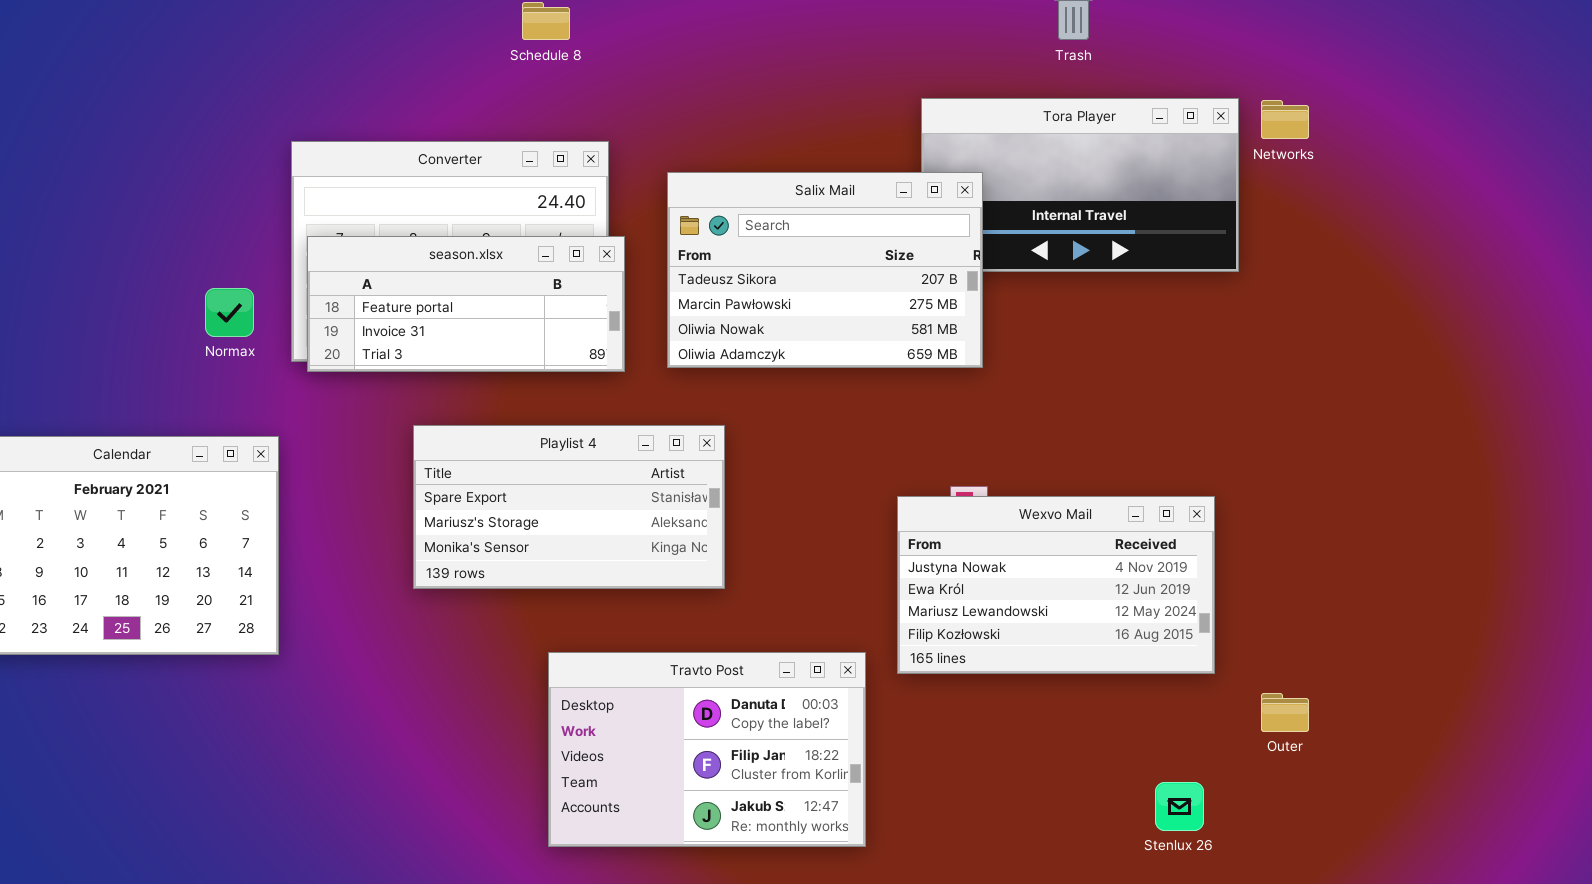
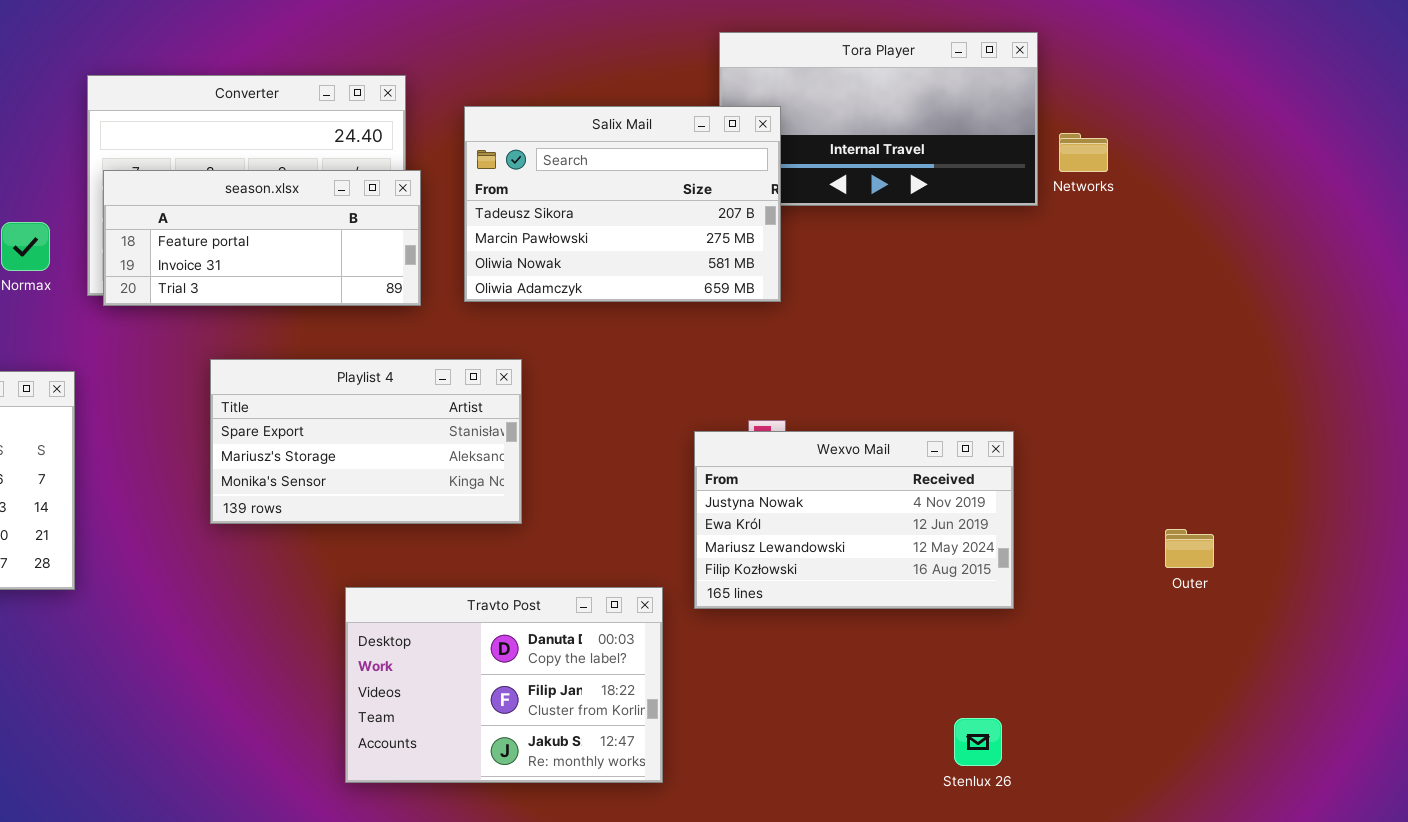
Networks: [1261,100,1309,139] -> [1059,133,1108,172], moved
Outer: [1261,693,1309,732] -> [1165,529,1214,568], moved

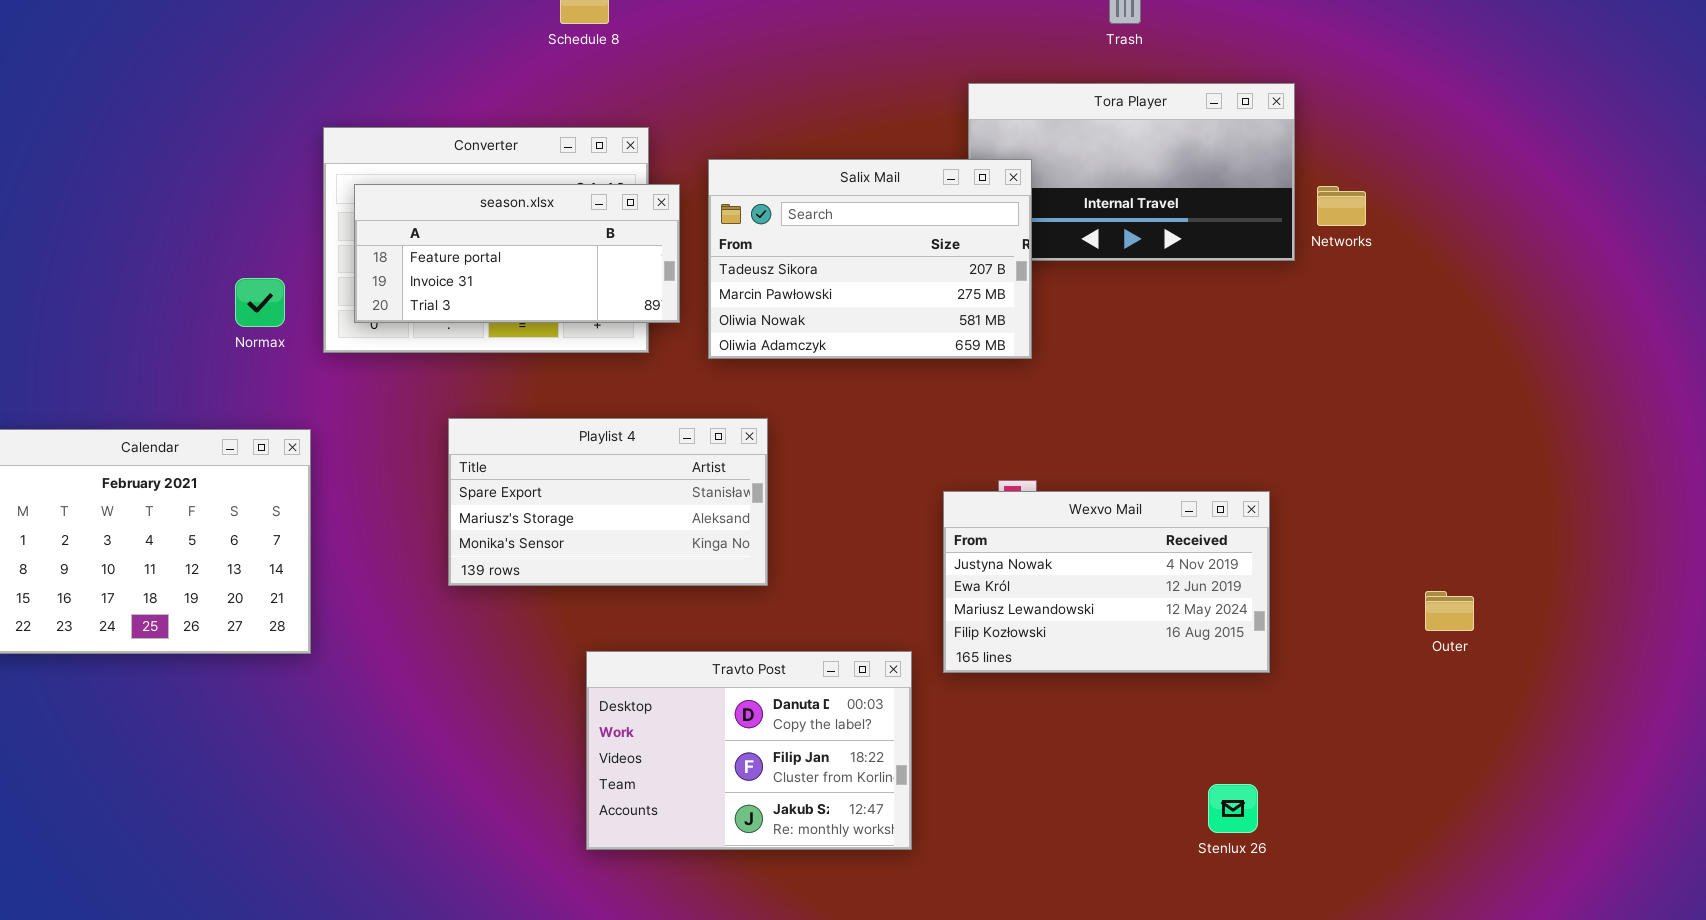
season.xlsx: [103,170,421,306] -> [354,184,680,323], moved

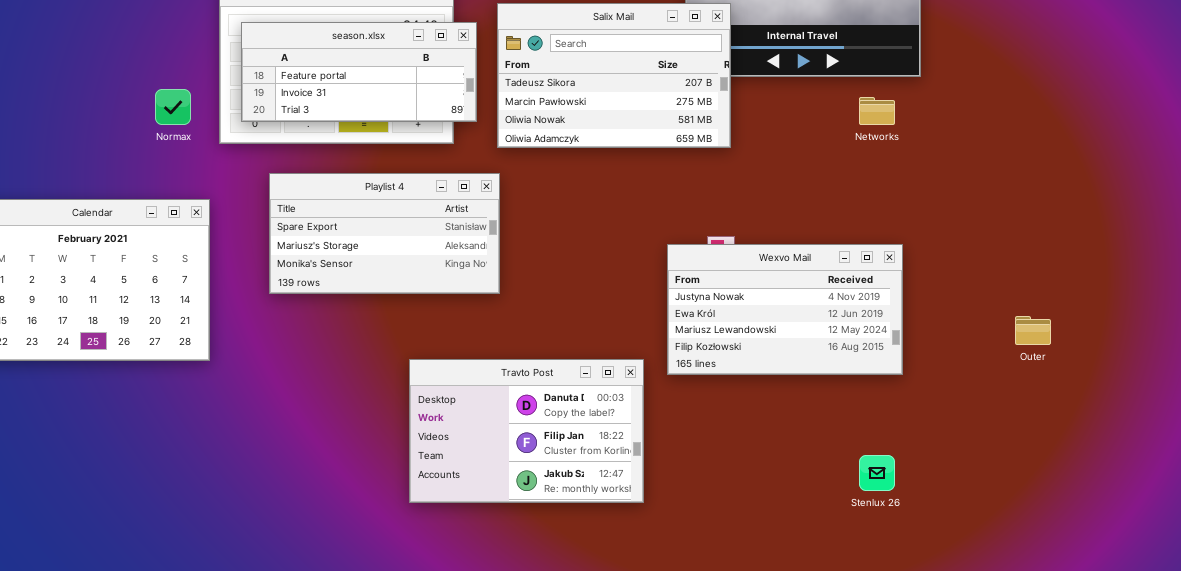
Networks: [1317,186,1366,226] -> [859,97,895,125], moved
Playlist 4: [448,418,768,586] -> [269,173,500,294], moved

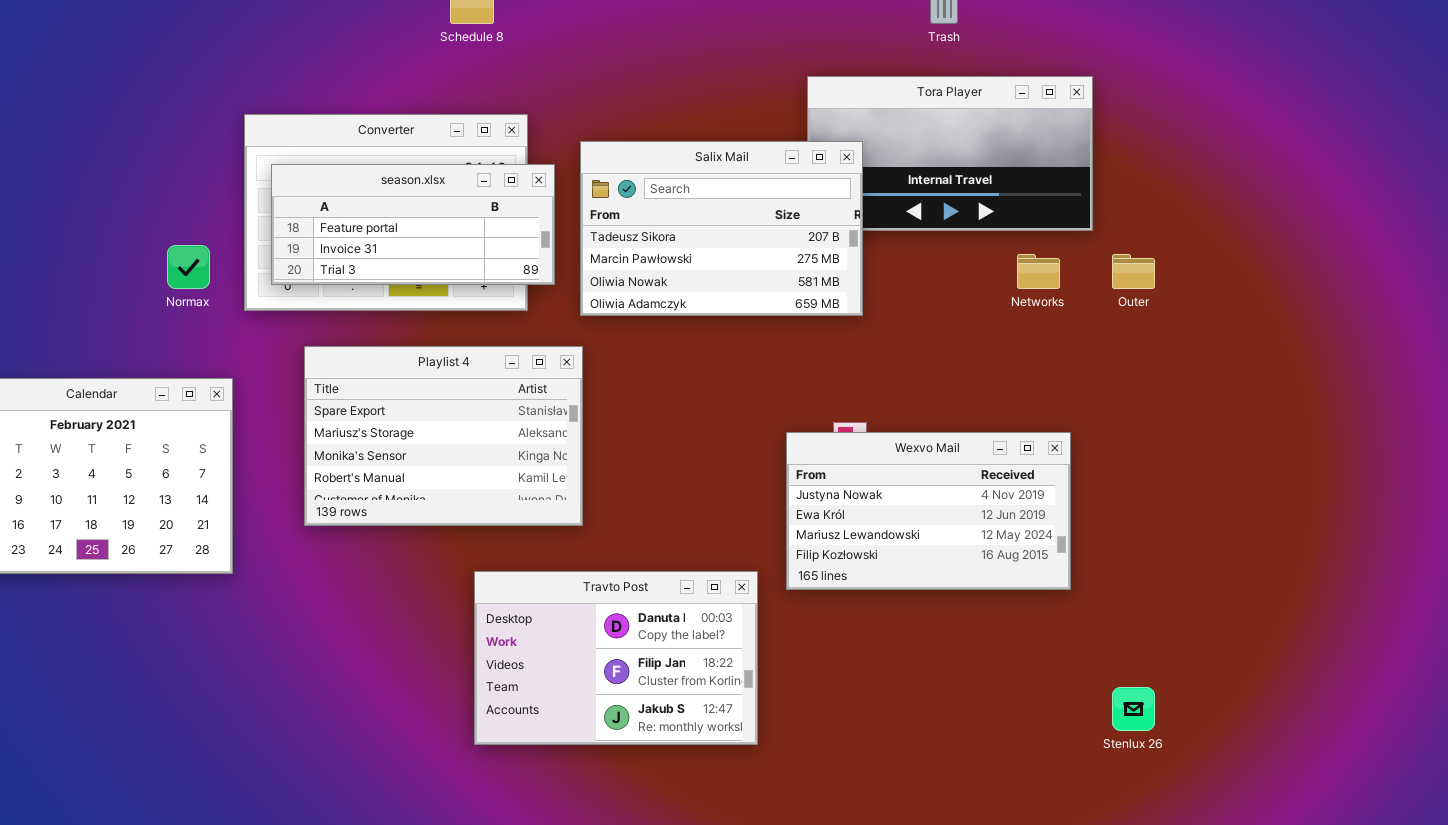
Playlist 4: [269,173,500,294] -> [304,346,583,526], resized
Outer: [1015,316,1051,345] -> [1112,254,1155,289], moved
Stenlux 26: [859,455,895,491] -> [1112,687,1155,731], moved

